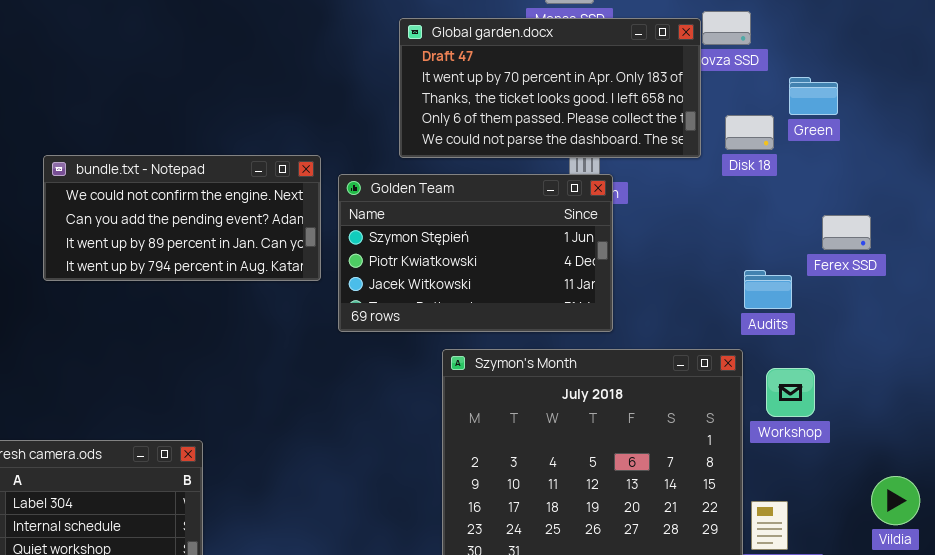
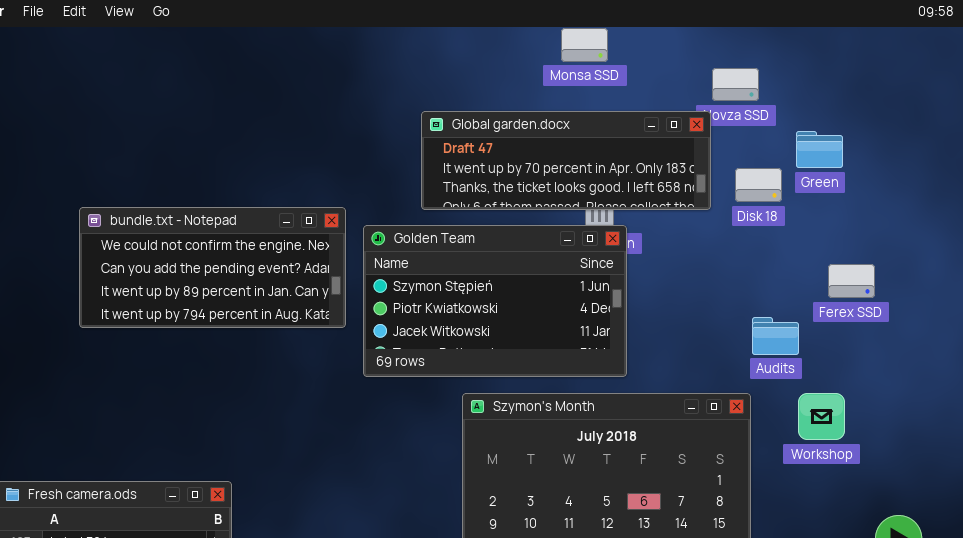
Global garden.docx: [399,18,701,158] -> [421,111,711,210], resized
Workshop: [766,368,815,417] -> [798,393,845,440], moved

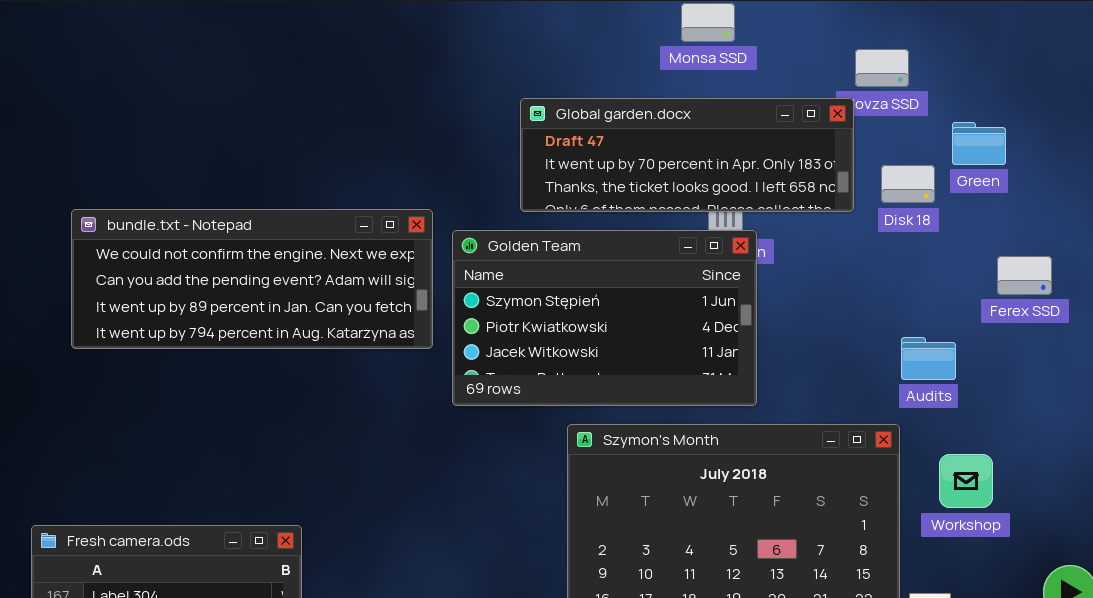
bundle.txt - Notepad: [79,207,346,328] -> [71,209,433,349], resized
Ferex SSD: [828,264,875,298] -> [997,256,1052,295], moved
Workshop: [798,393,845,440] -> [939,454,993,508], moved

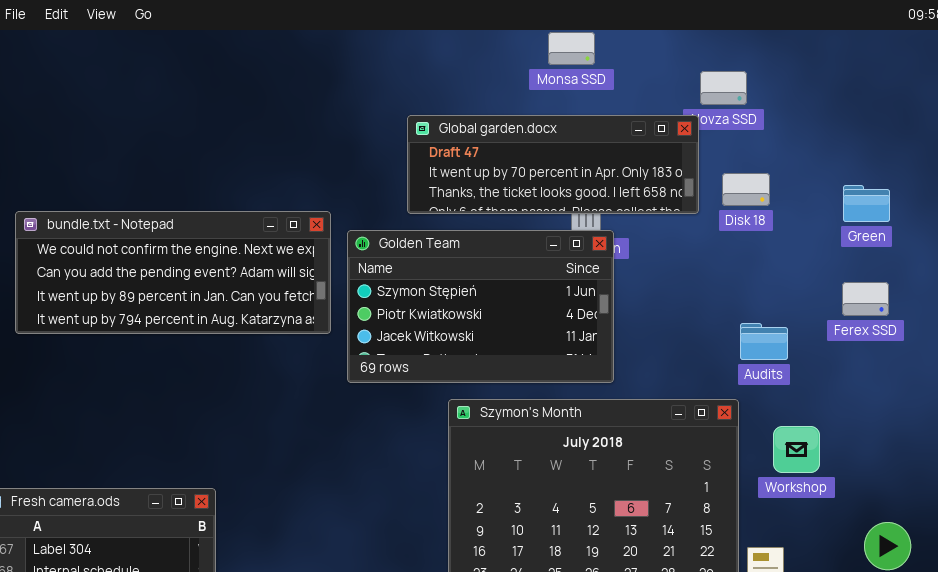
Green: [952,122,1006,165] -> [843,185,890,222], moved
Ferex SSD: [997,256,1052,295] -> [842,282,889,316], moved

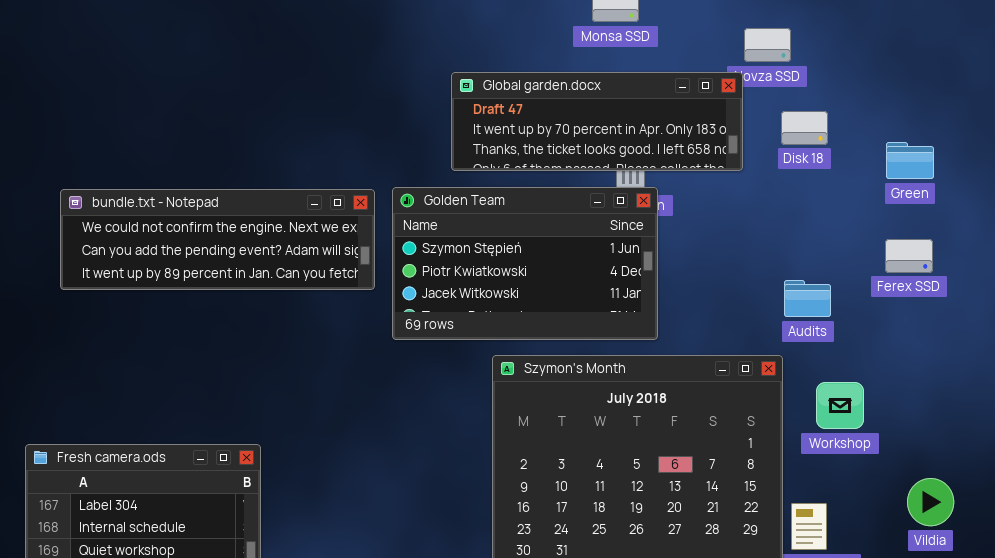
Disk 18: [722,173,770,206] -> [781,111,828,145], moved
bundle.txt - Notepad: [15,211,331,334] -> [60,189,375,290], resized

